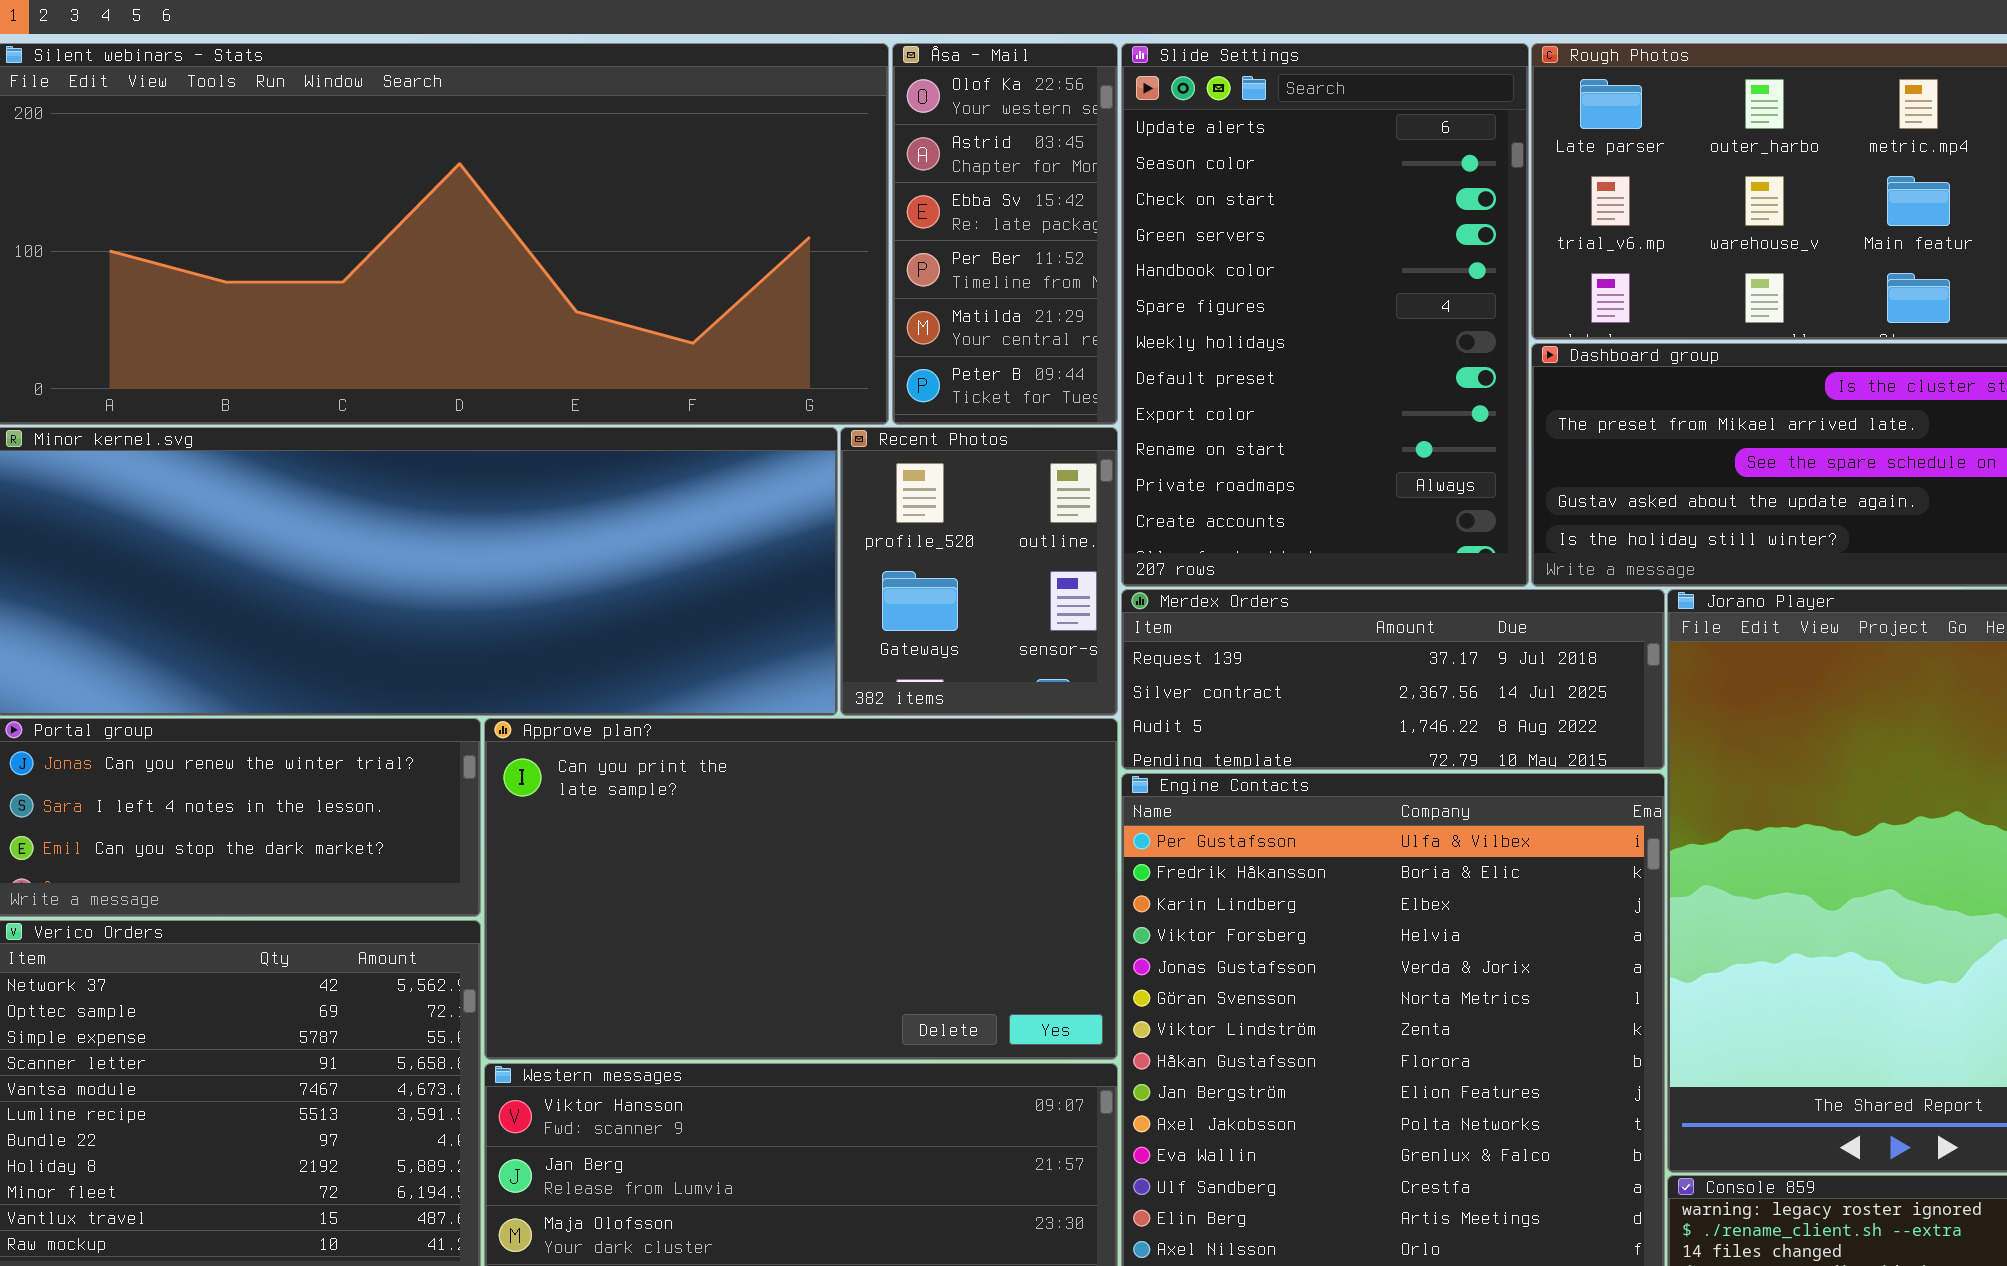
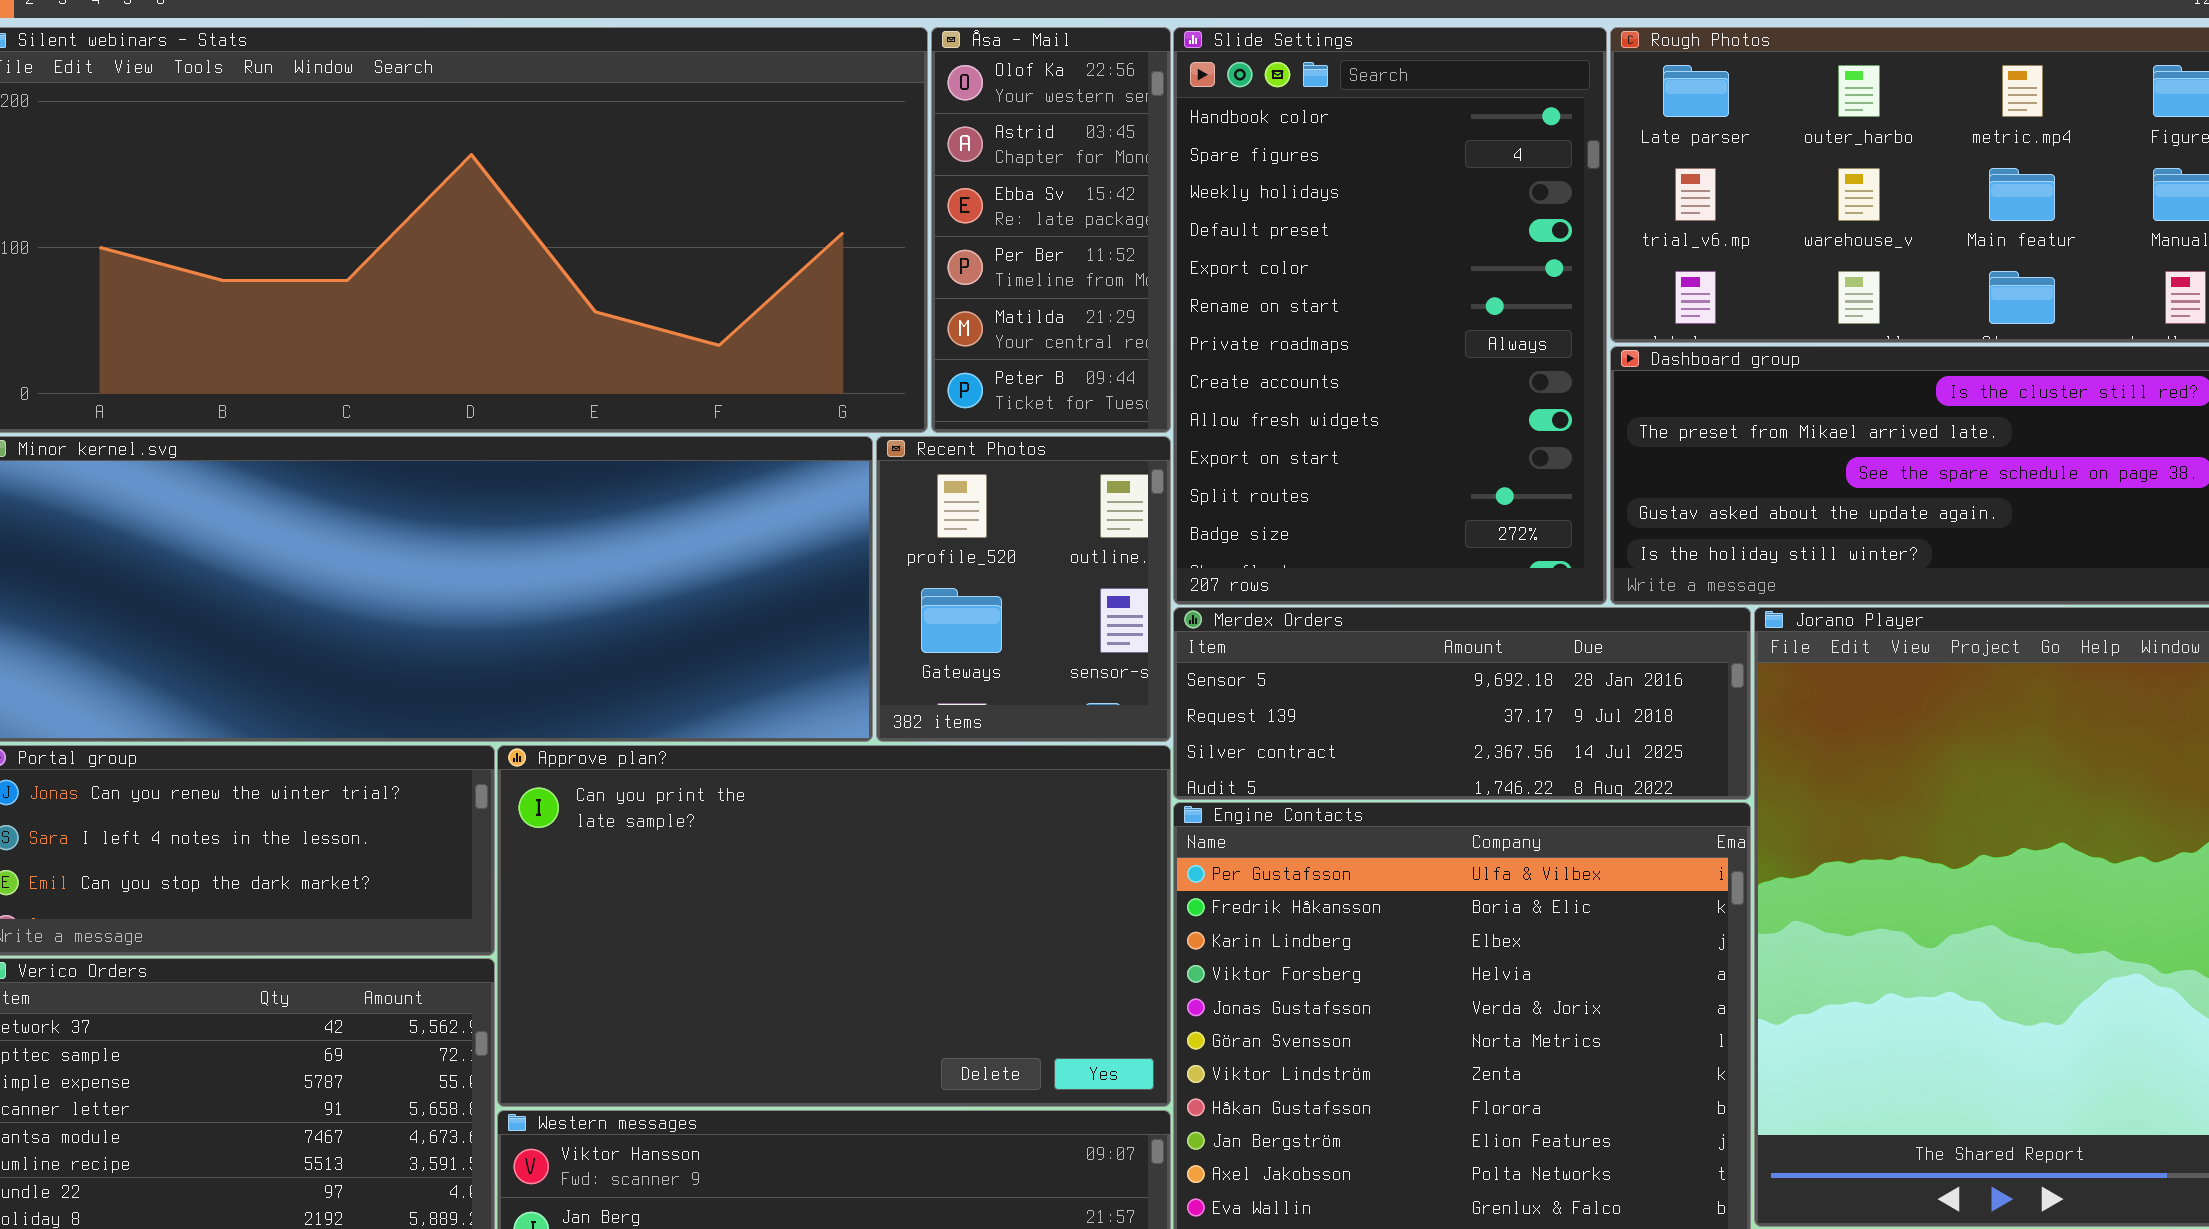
Slide Settings: [1121,43,1529,587] -> [1173,27,1607,605], scrolled down 4 rows
Merdex Orders: [1121,589,1665,770] -> [1173,607,1751,800], scrolled up 1 row

